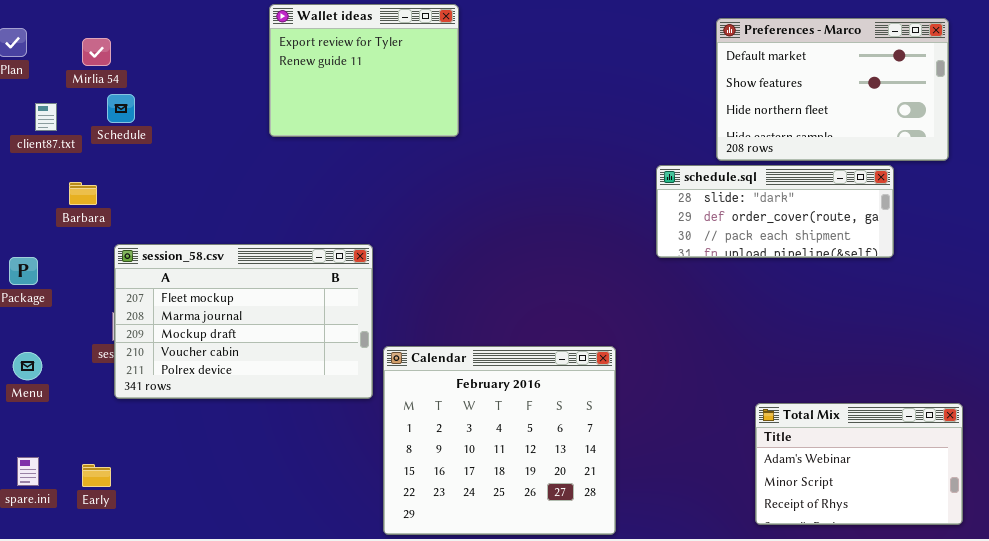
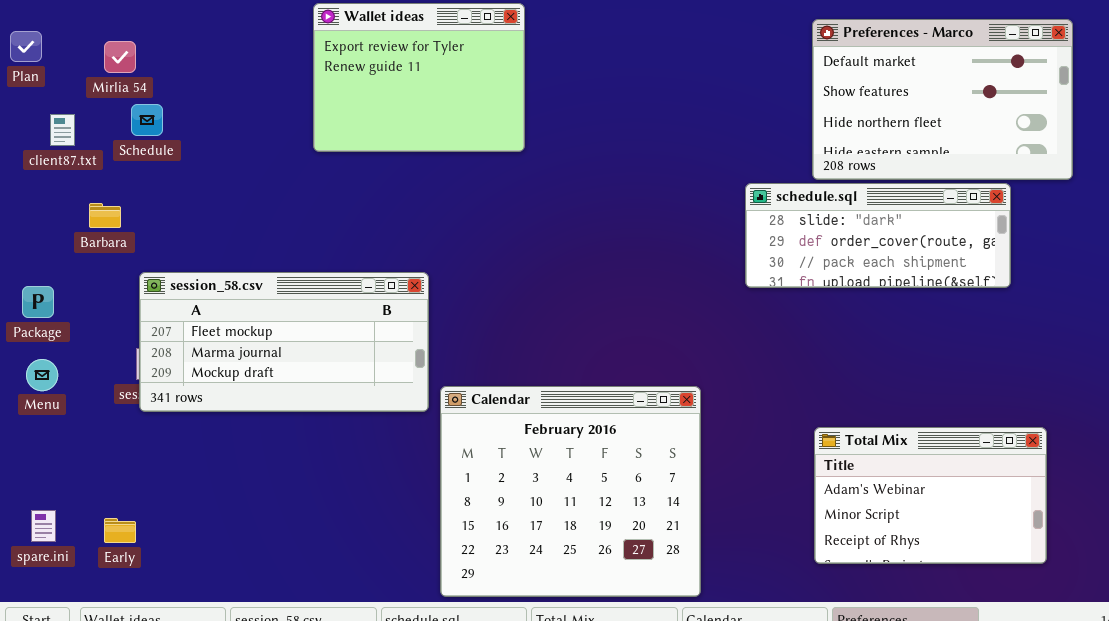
session_58.csv: [114,244,373,399] -> [139,272,429,412], resized
Menu: [13,352,42,380] -> [26,359,58,391], moved
Total Mix: [755,403,963,525] -> [814,427,1047,564], moved

